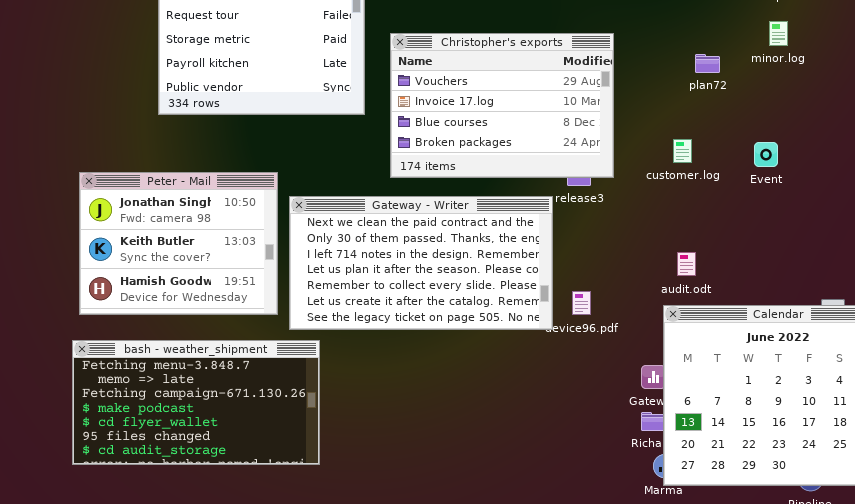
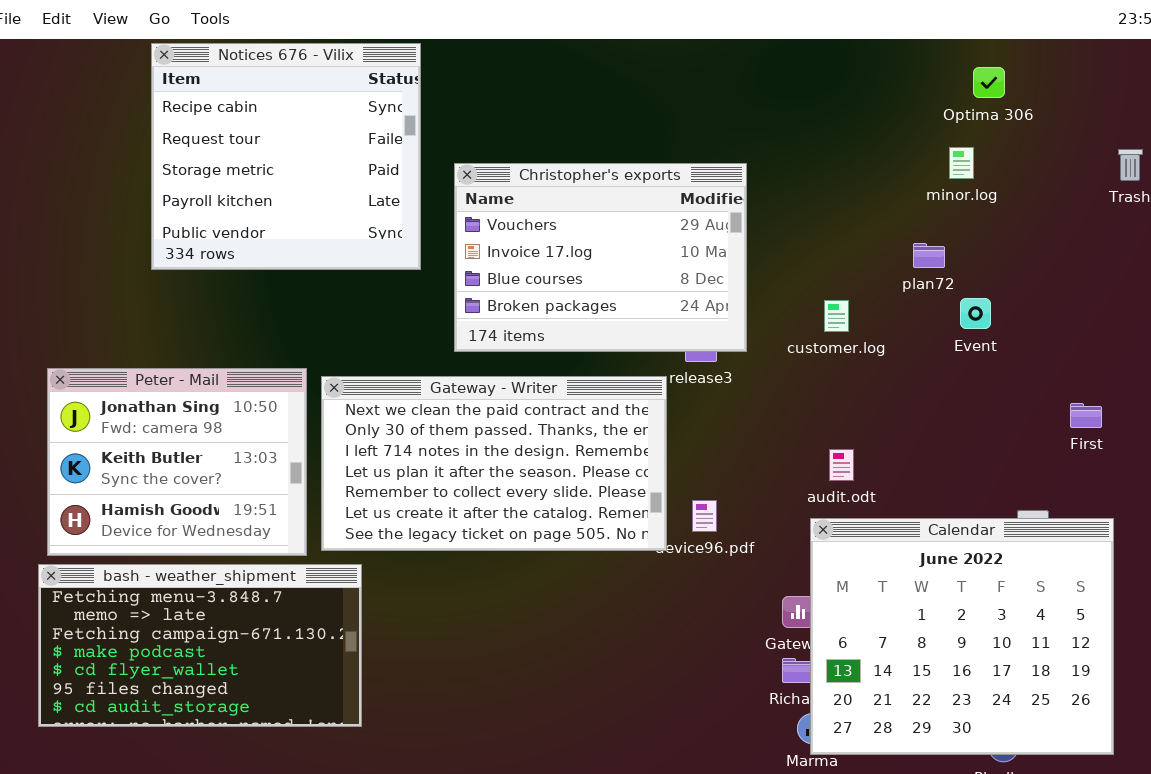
plan72: [695,54,720,73] -> [913,243,945,268], moved
Event: [754,142,778,167] -> [960,298,991,329], moved
Peter - Mail: [79,172,278,315] -> [47,368,307,556], moved

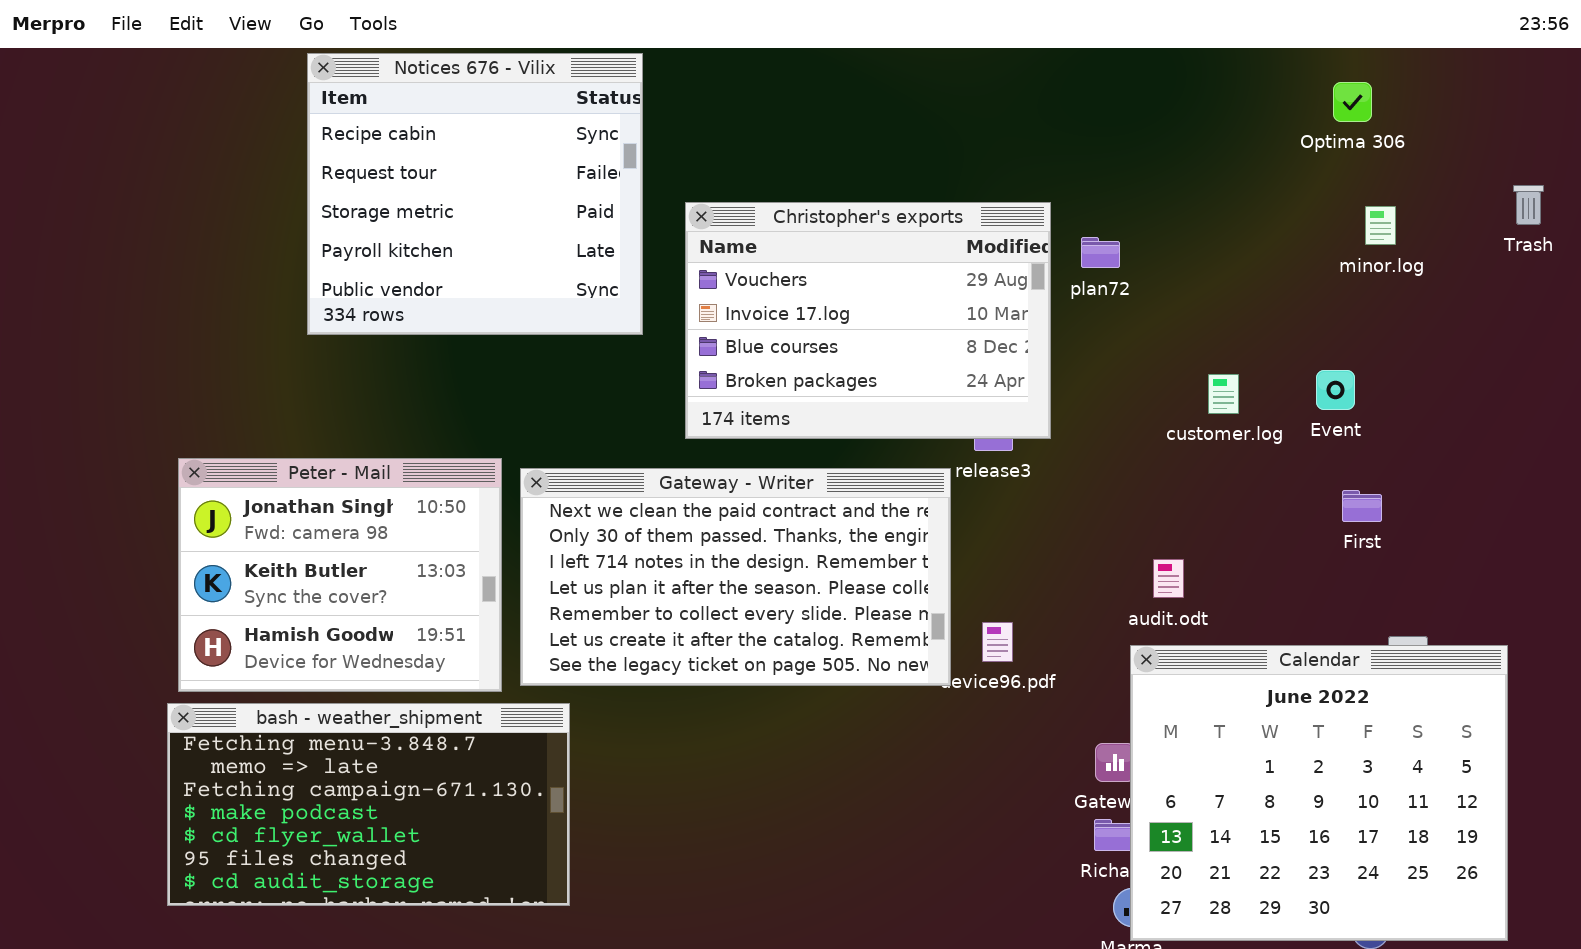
minor.log: [949,147,974,179] -> [1365,206,1396,245], moved
plan72: [913,243,945,268] -> [1081,237,1120,268], moved
customer.log: [824,300,849,332] -> [1208,374,1239,414], moved
First: [1070,403,1102,428] -> [1342,490,1382,522], moved

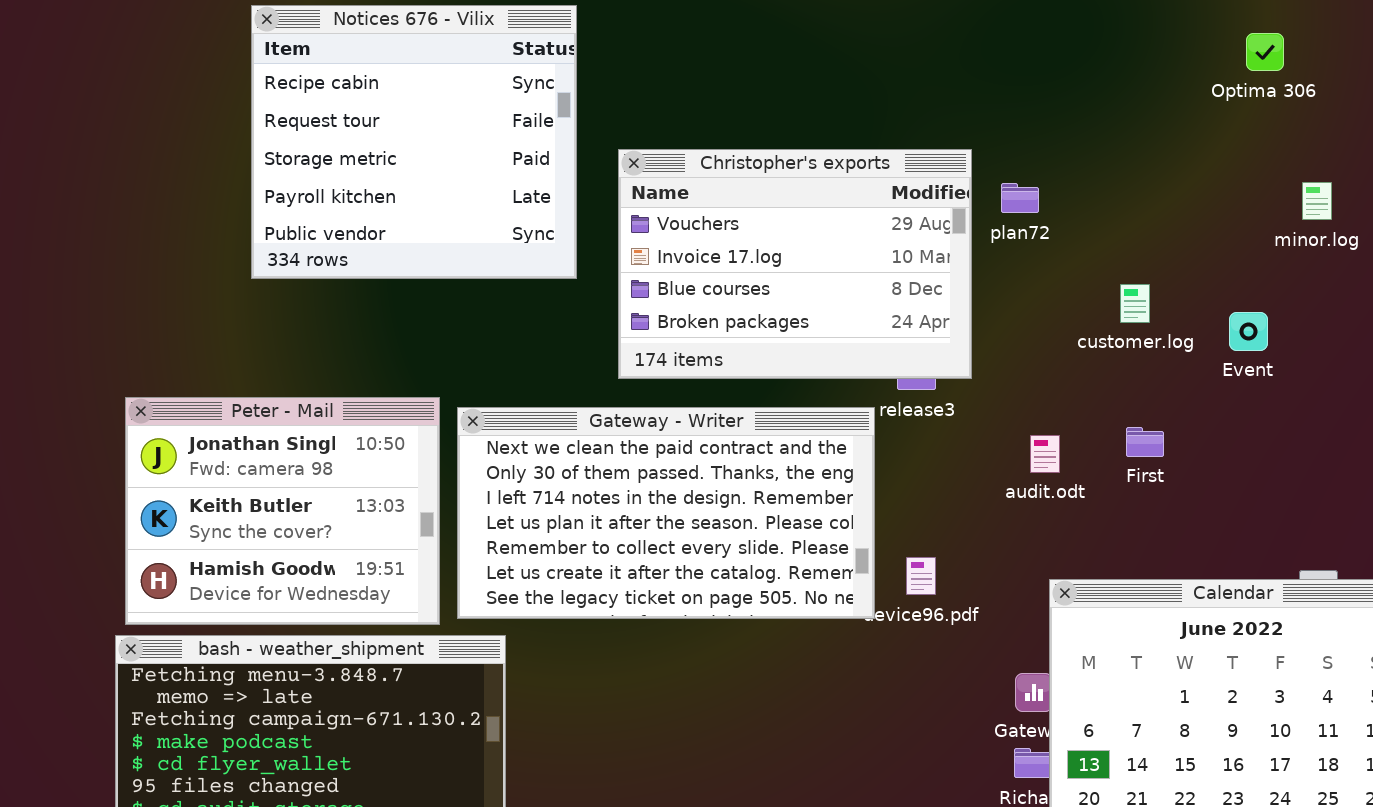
minor.log: [1365,206,1396,245] -> [1302,182,1332,220], moved
customer.log: [1208,374,1239,414] -> [1120,284,1150,323], moved
First: [1342,490,1382,522] -> [1126,427,1164,457], moved
audit.odt: [1153,559,1184,598] -> [1030,435,1060,473], moved

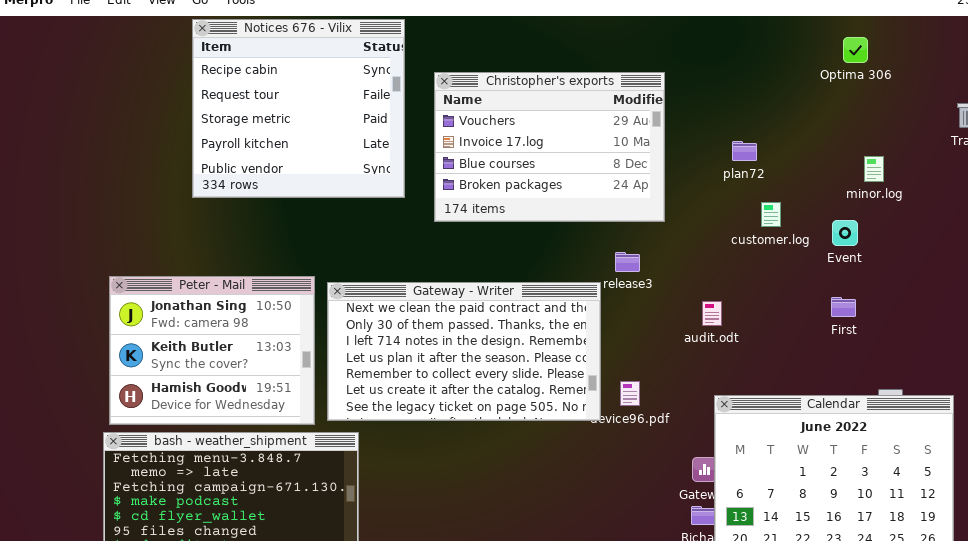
Christopher's exports: [618,149,972,379] -> [434,72,665,222], moved
minor.log: [1302,182,1332,220] -> [864,156,884,182], moved
plan72: [1001,183,1039,213] -> [732,141,757,161], moved
First: [1126,427,1164,457] -> [831,297,856,317], moved

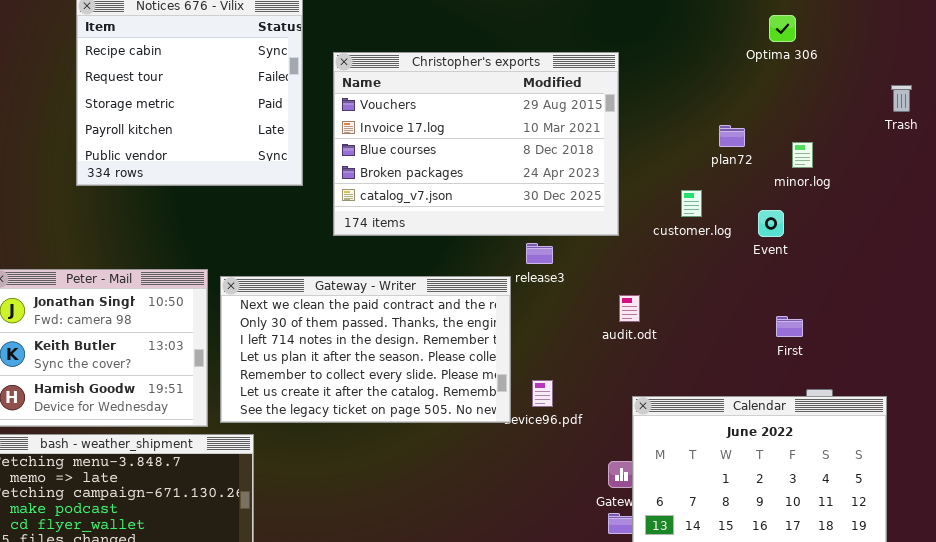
Christopher's exports: [434,72,665,222] -> [333,52,619,236], resized
plan72: [732,141,757,161] -> [719,125,745,147], moved
First: [831,297,856,317] -> [776,316,803,337], moved

